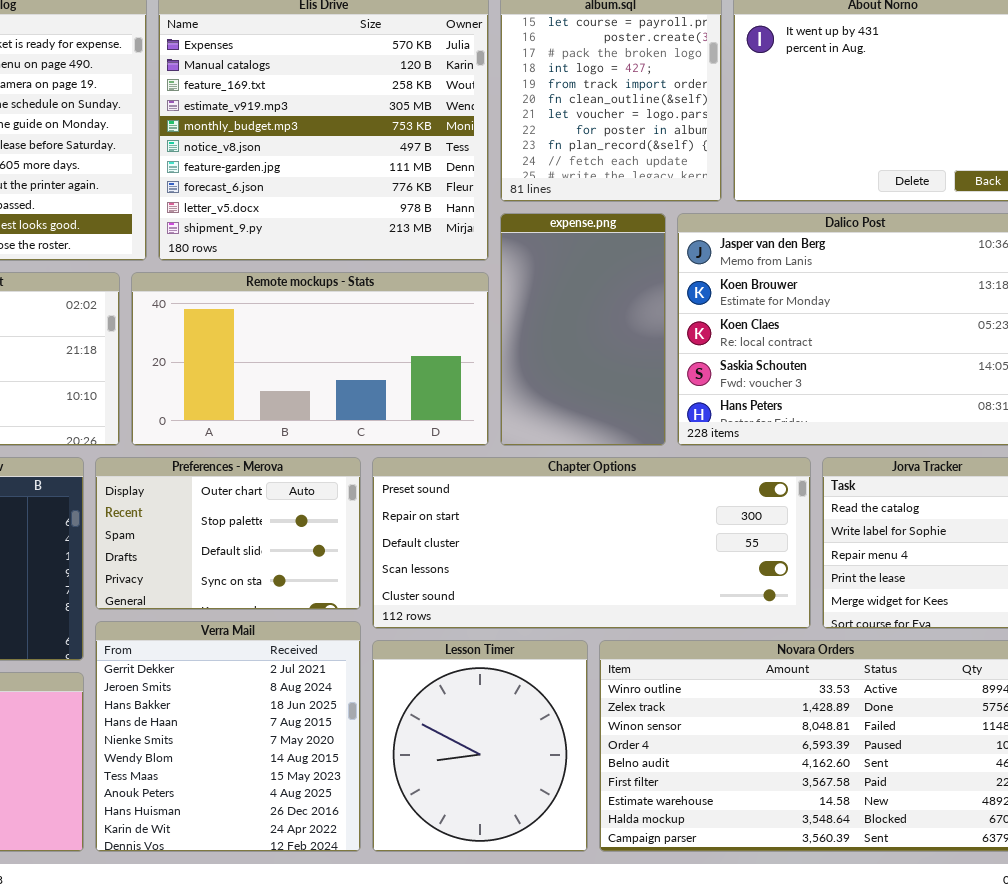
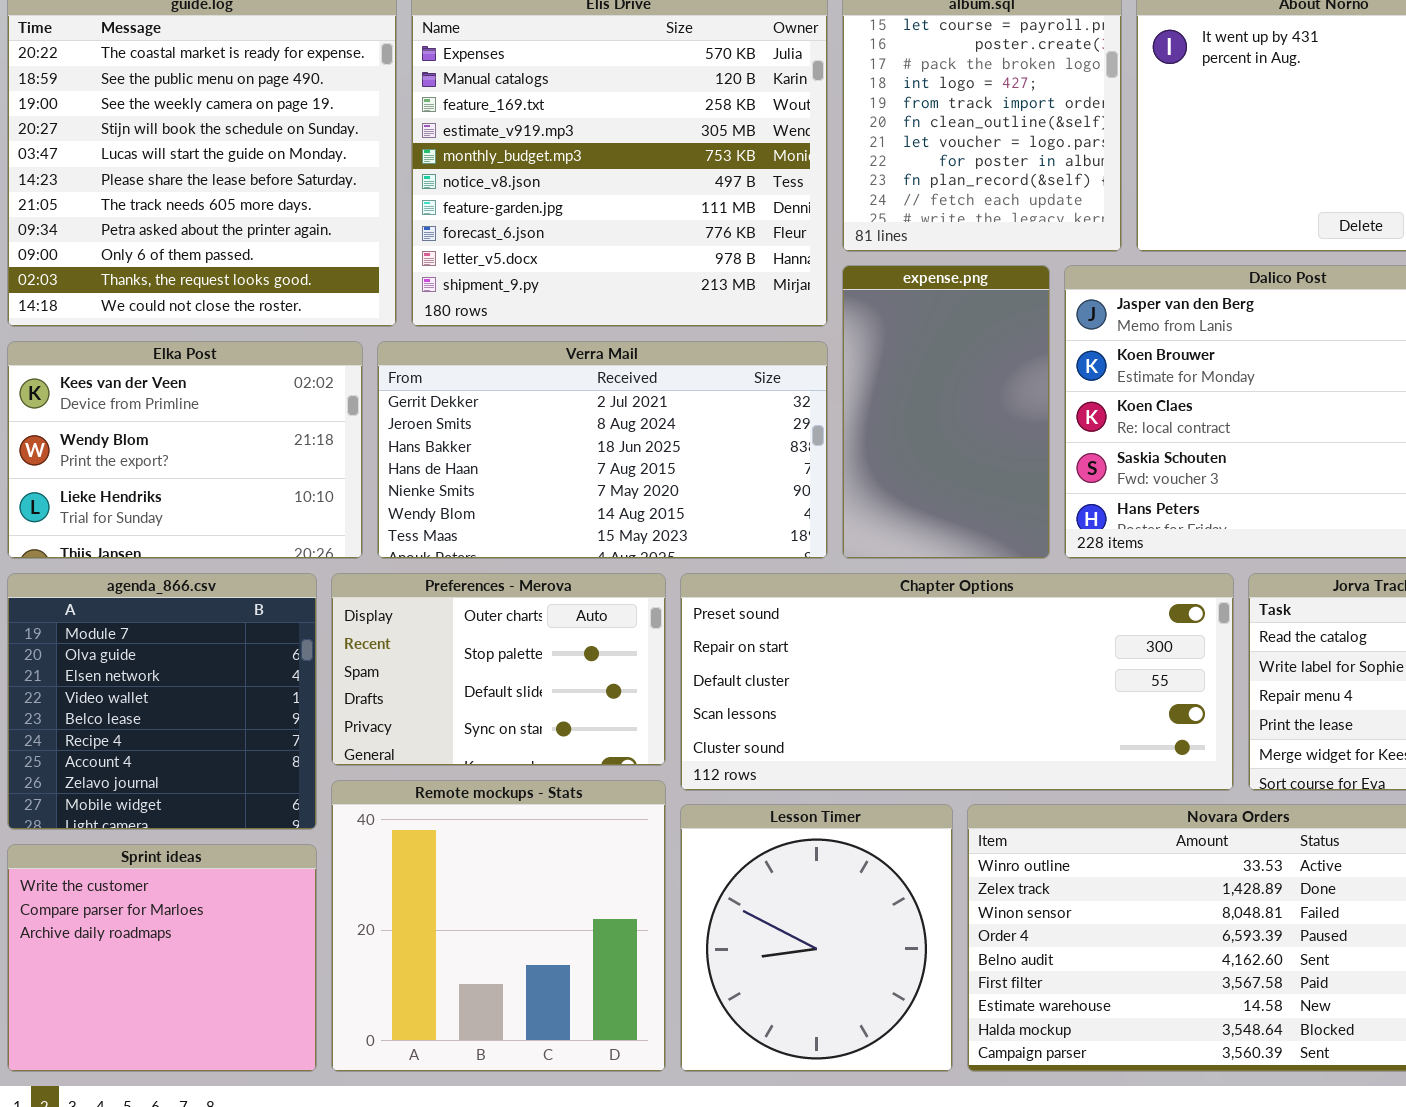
Remote mockups - Stats: [131,272,489,446] -> [331,780,666,1072], moved, resized
Verra Mail: [95,621,361,852] -> [377,341,828,559], moved, resized

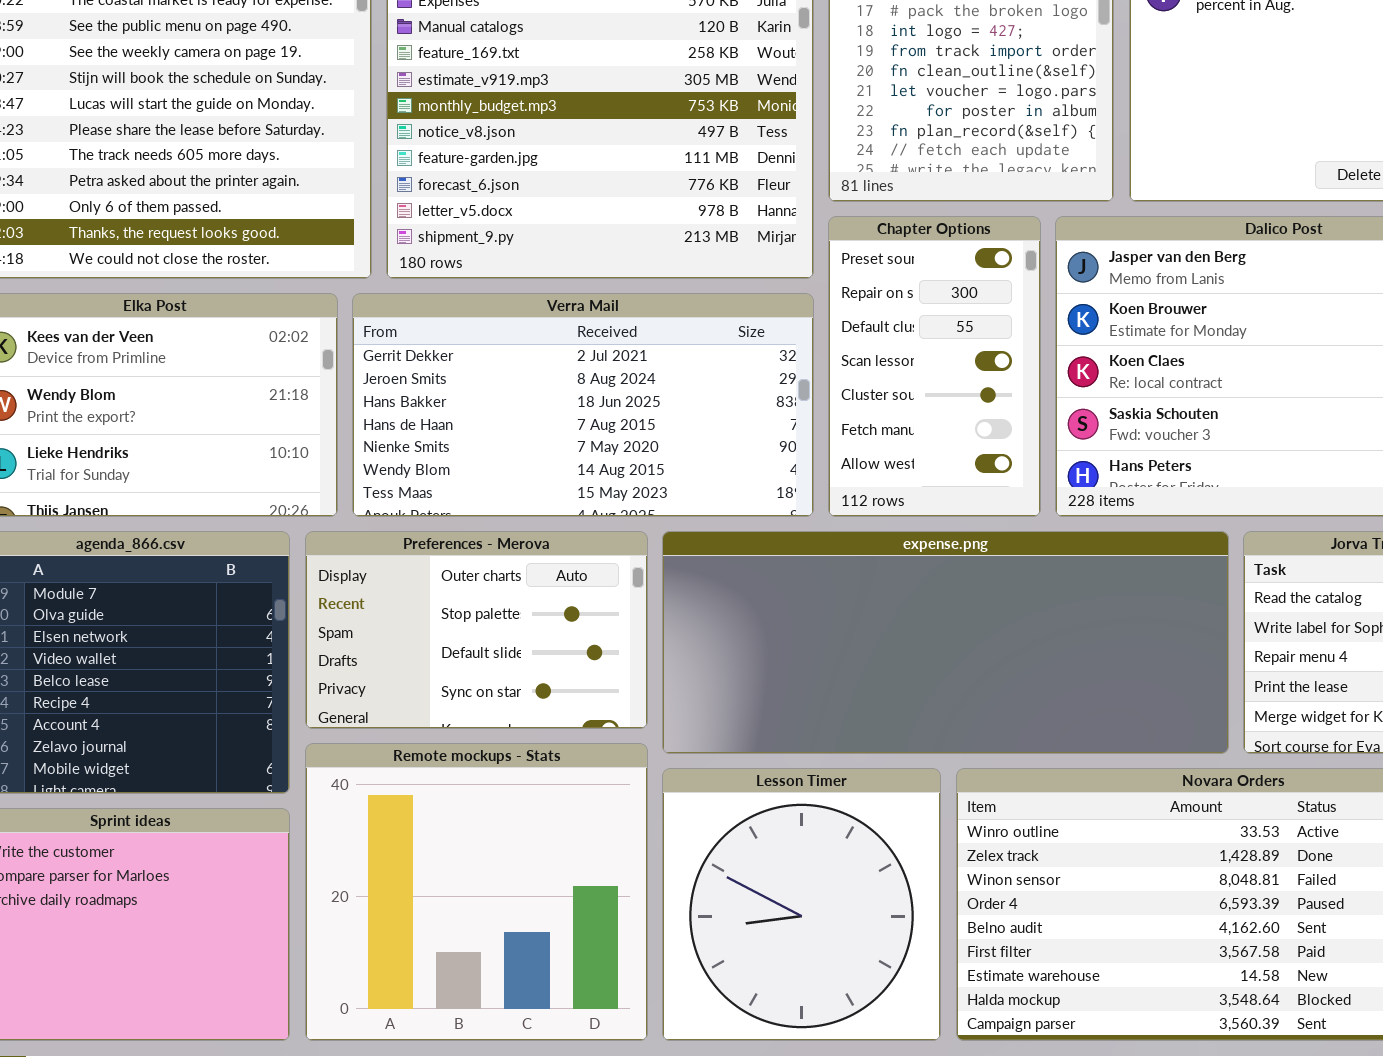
expense.png: [842,265,1050,559] -> [662,531,1229,754], moved, resized
Chapter Options: [680,573,1234,791] -> [828,216,1041,517], moved, resized

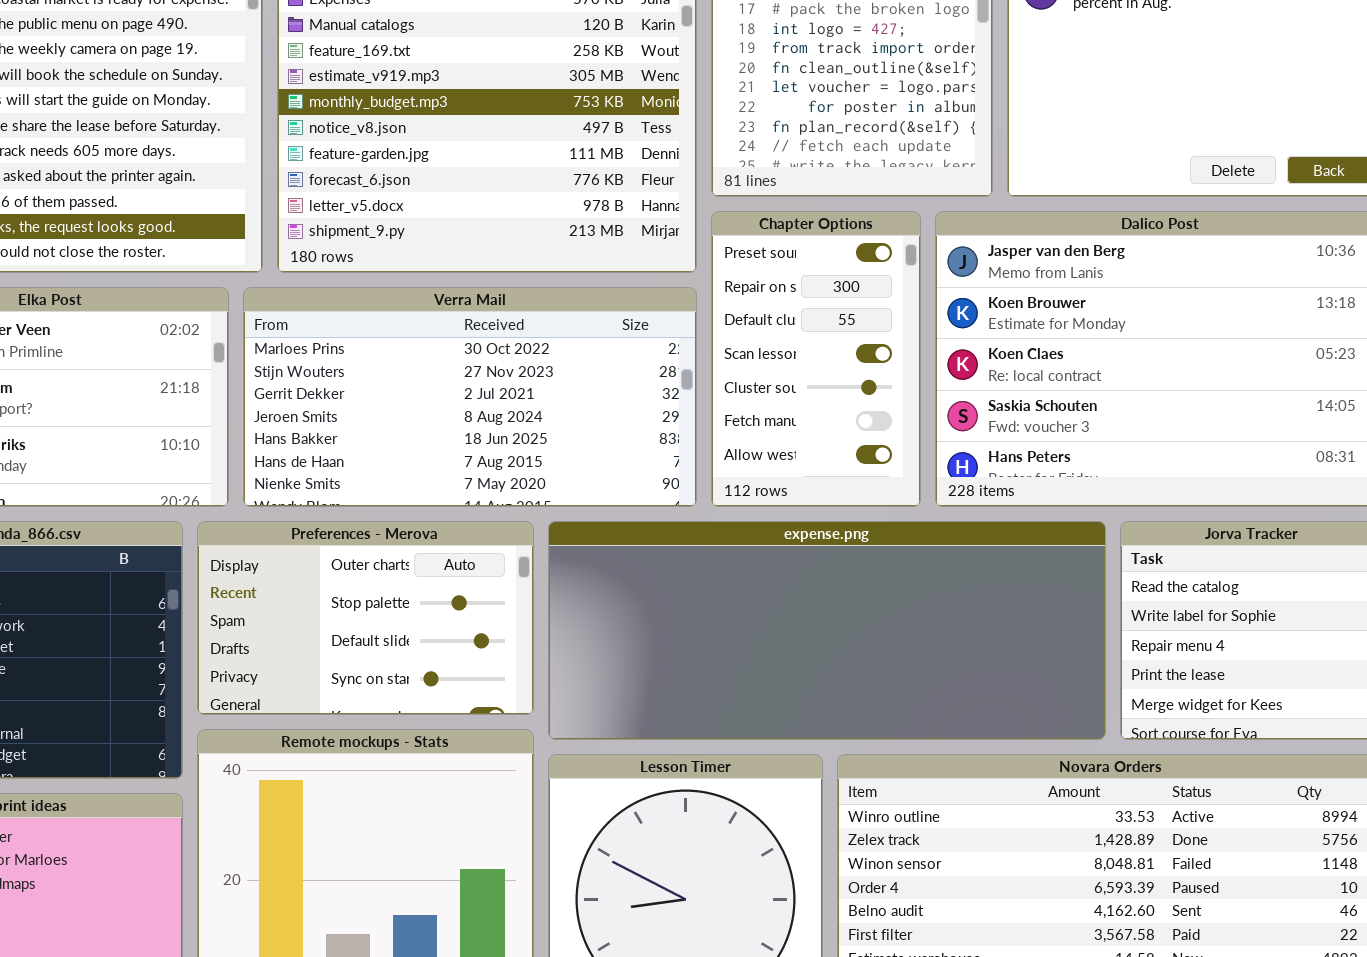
Verra Mail: [352,293,814,517] -> [243,287,697,507], scrolled up 2 rows

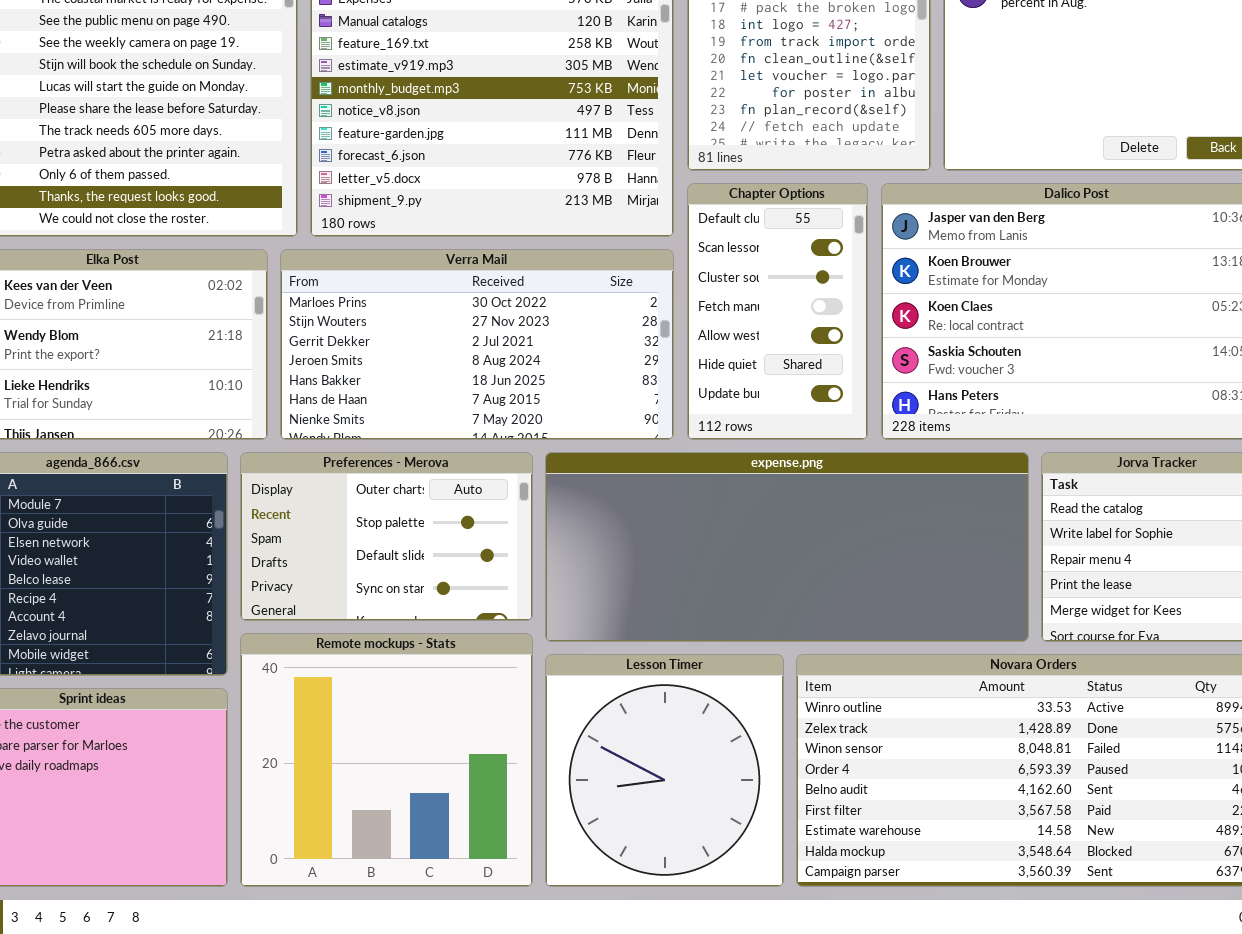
Chapter Options: [711,211,921,507] -> [687,183,868,440], scrolled down 2 rows

